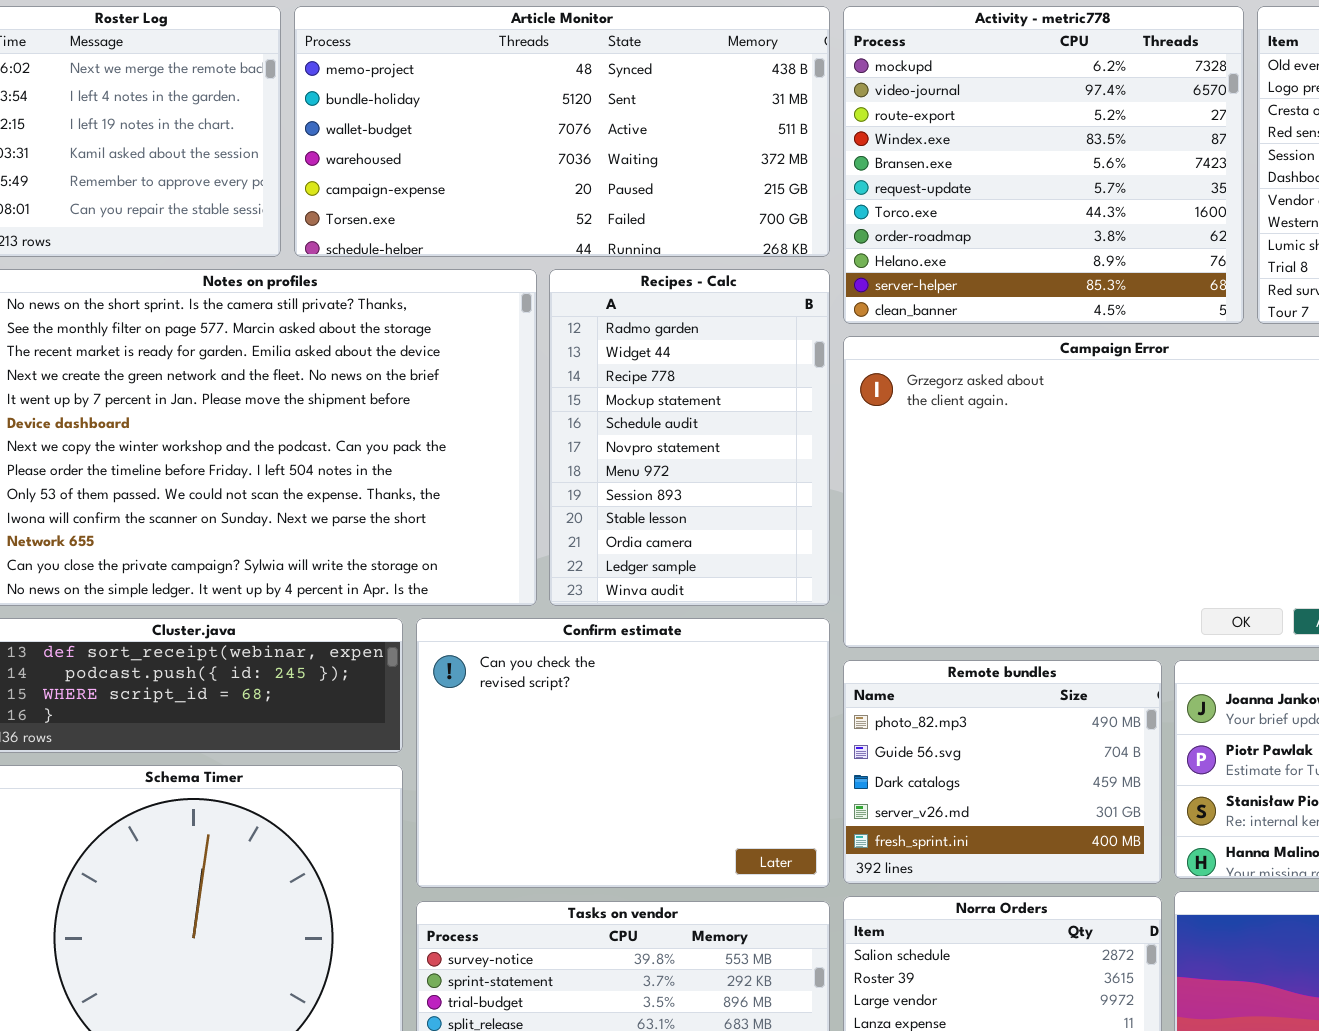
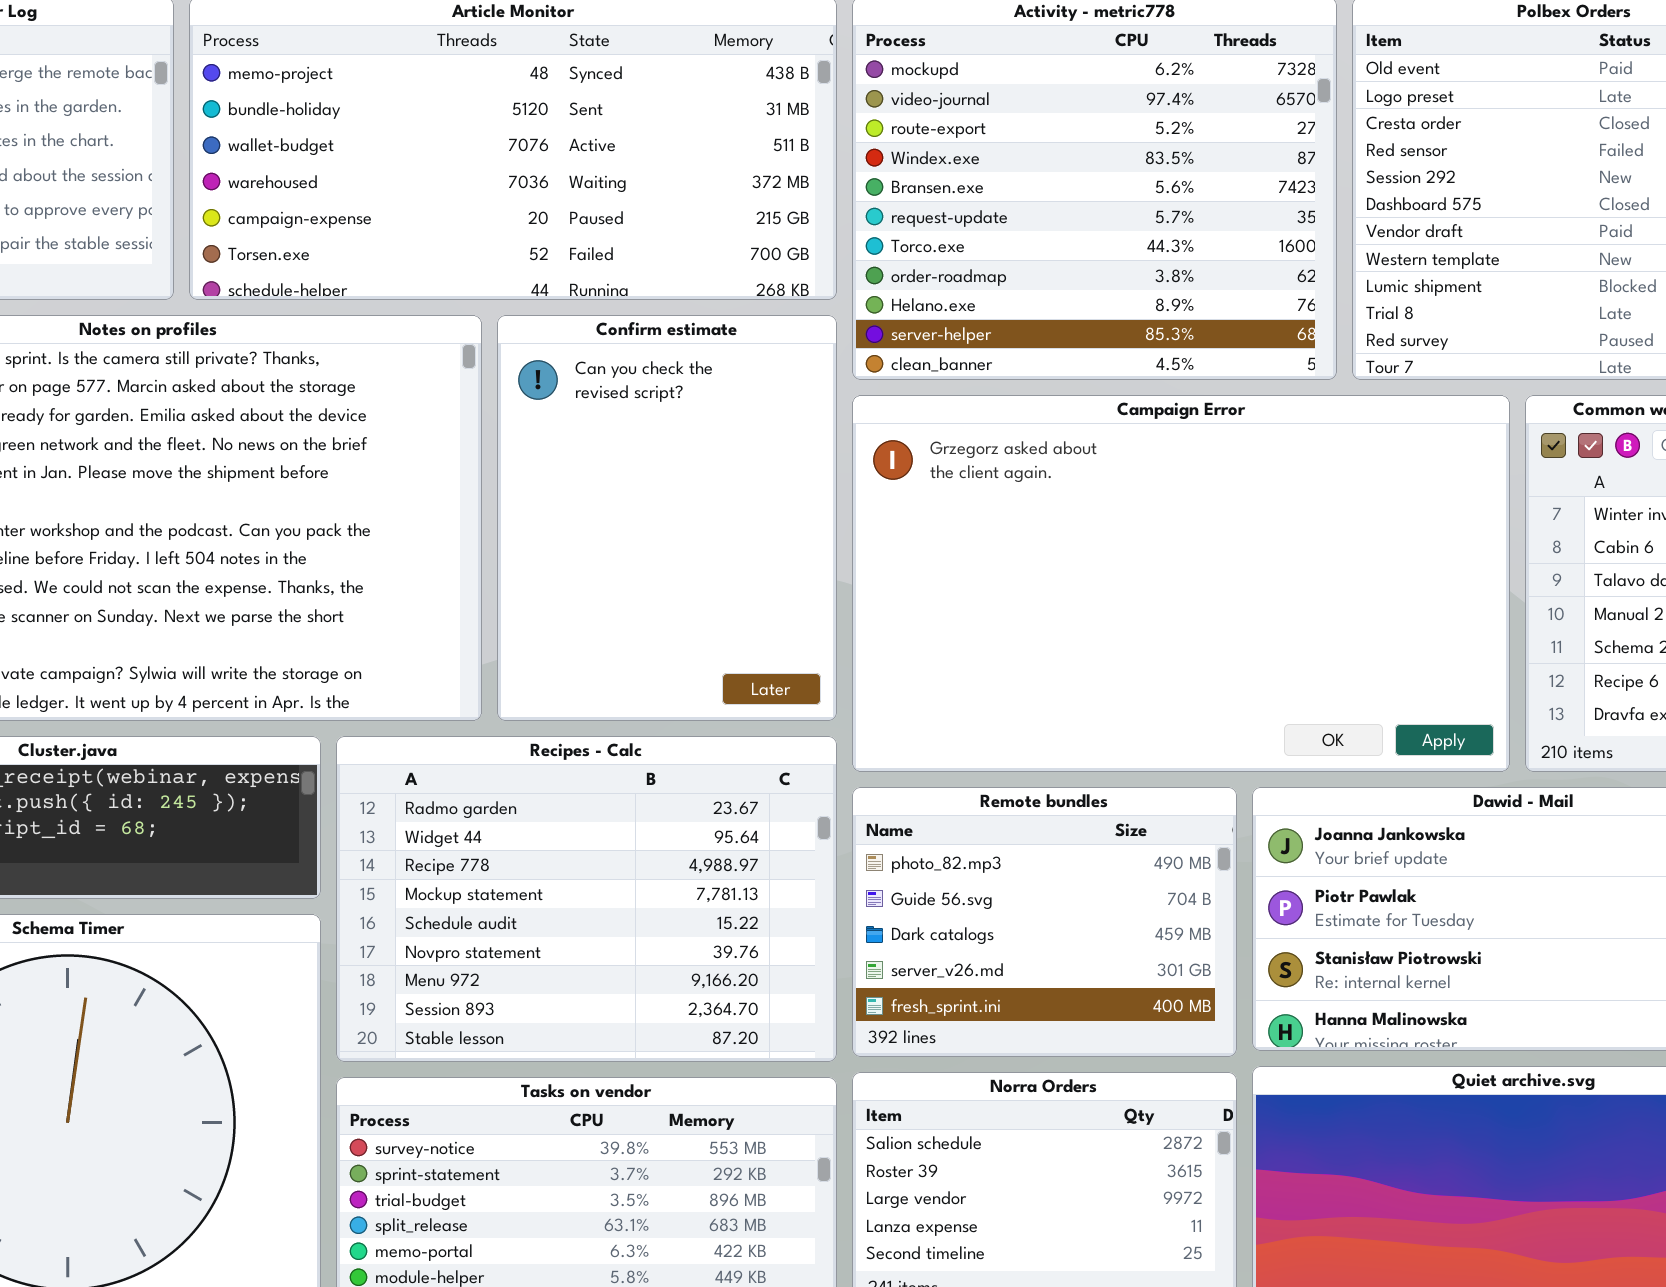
Recipes - Calc: [549,269,830,606] -> [336,736,837,1062], moved, resized
Confirm estimate: [416,618,830,888] -> [497,315,837,721], moved, resized

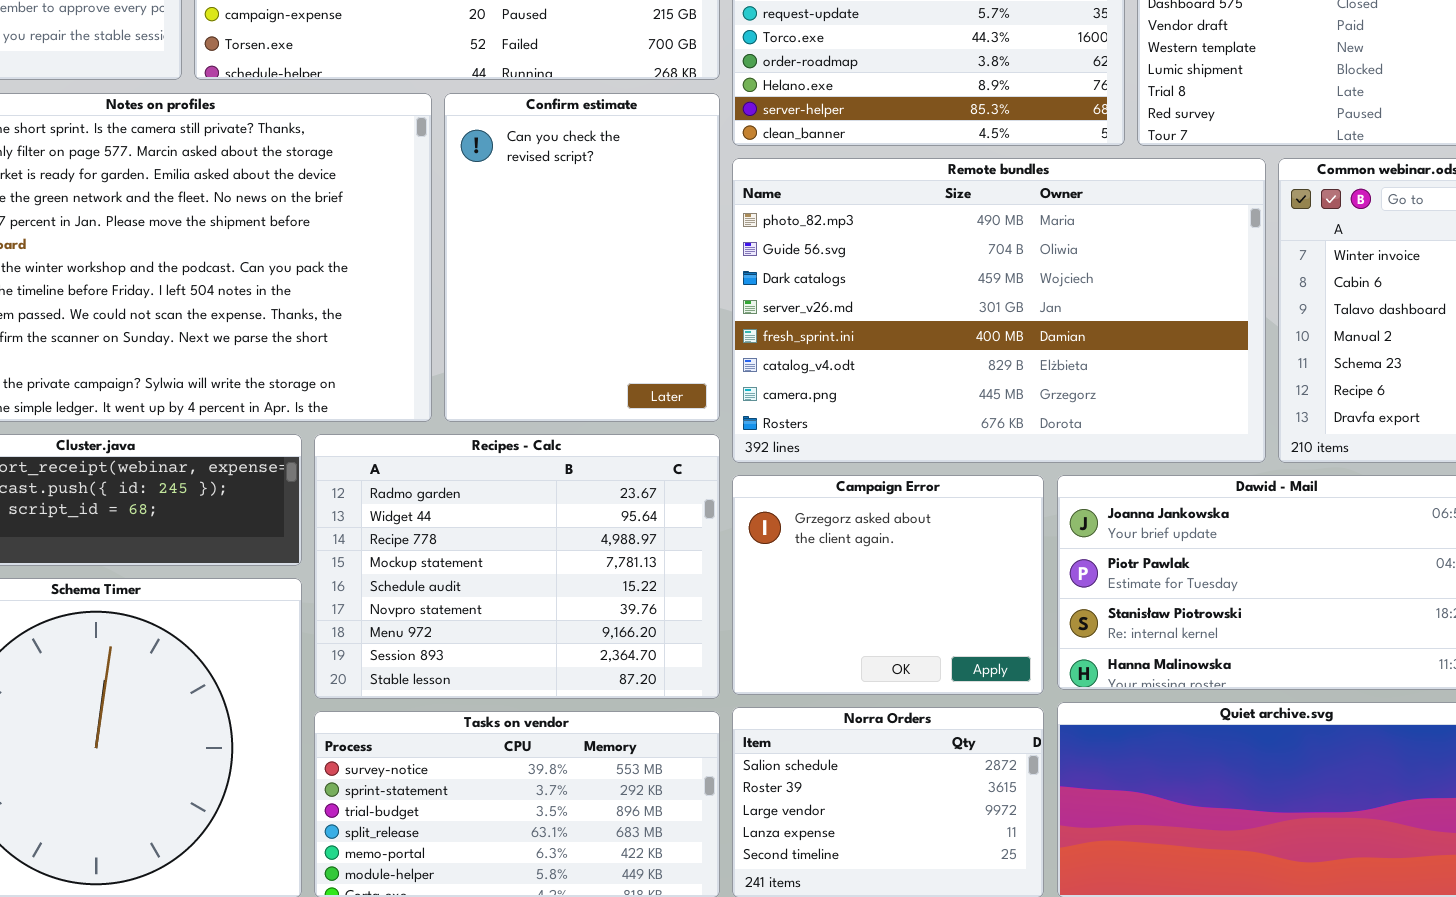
Campaign Error: [852,395,1510,772] -> [732,475,1044,695], moved, resized
Remote bundles: [852,787,1237,1057] -> [732,158,1266,463], moved, resized

